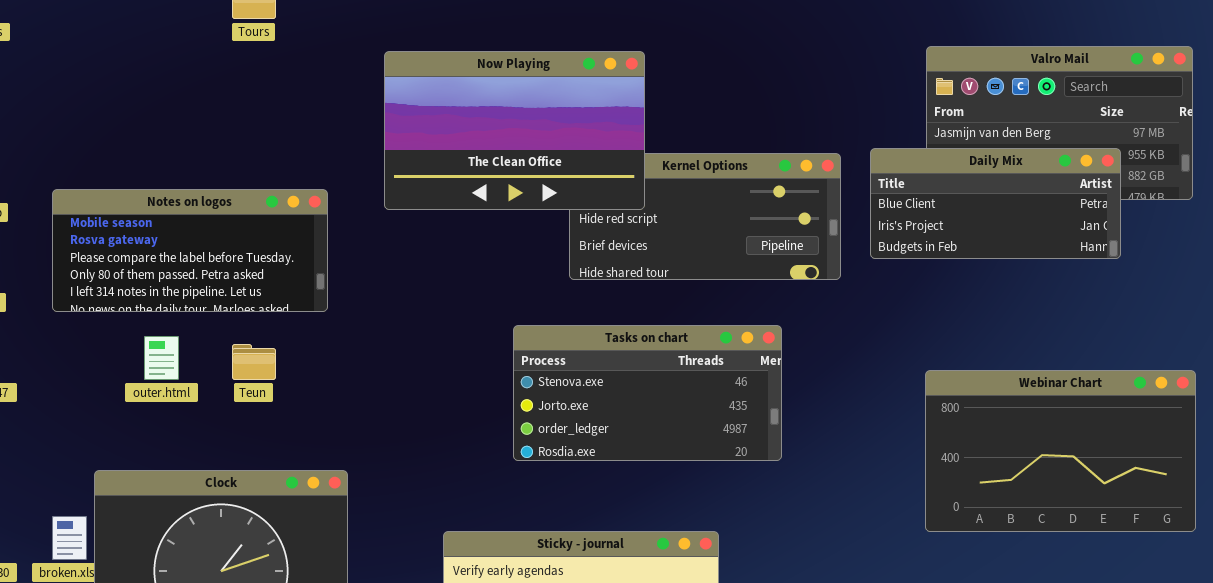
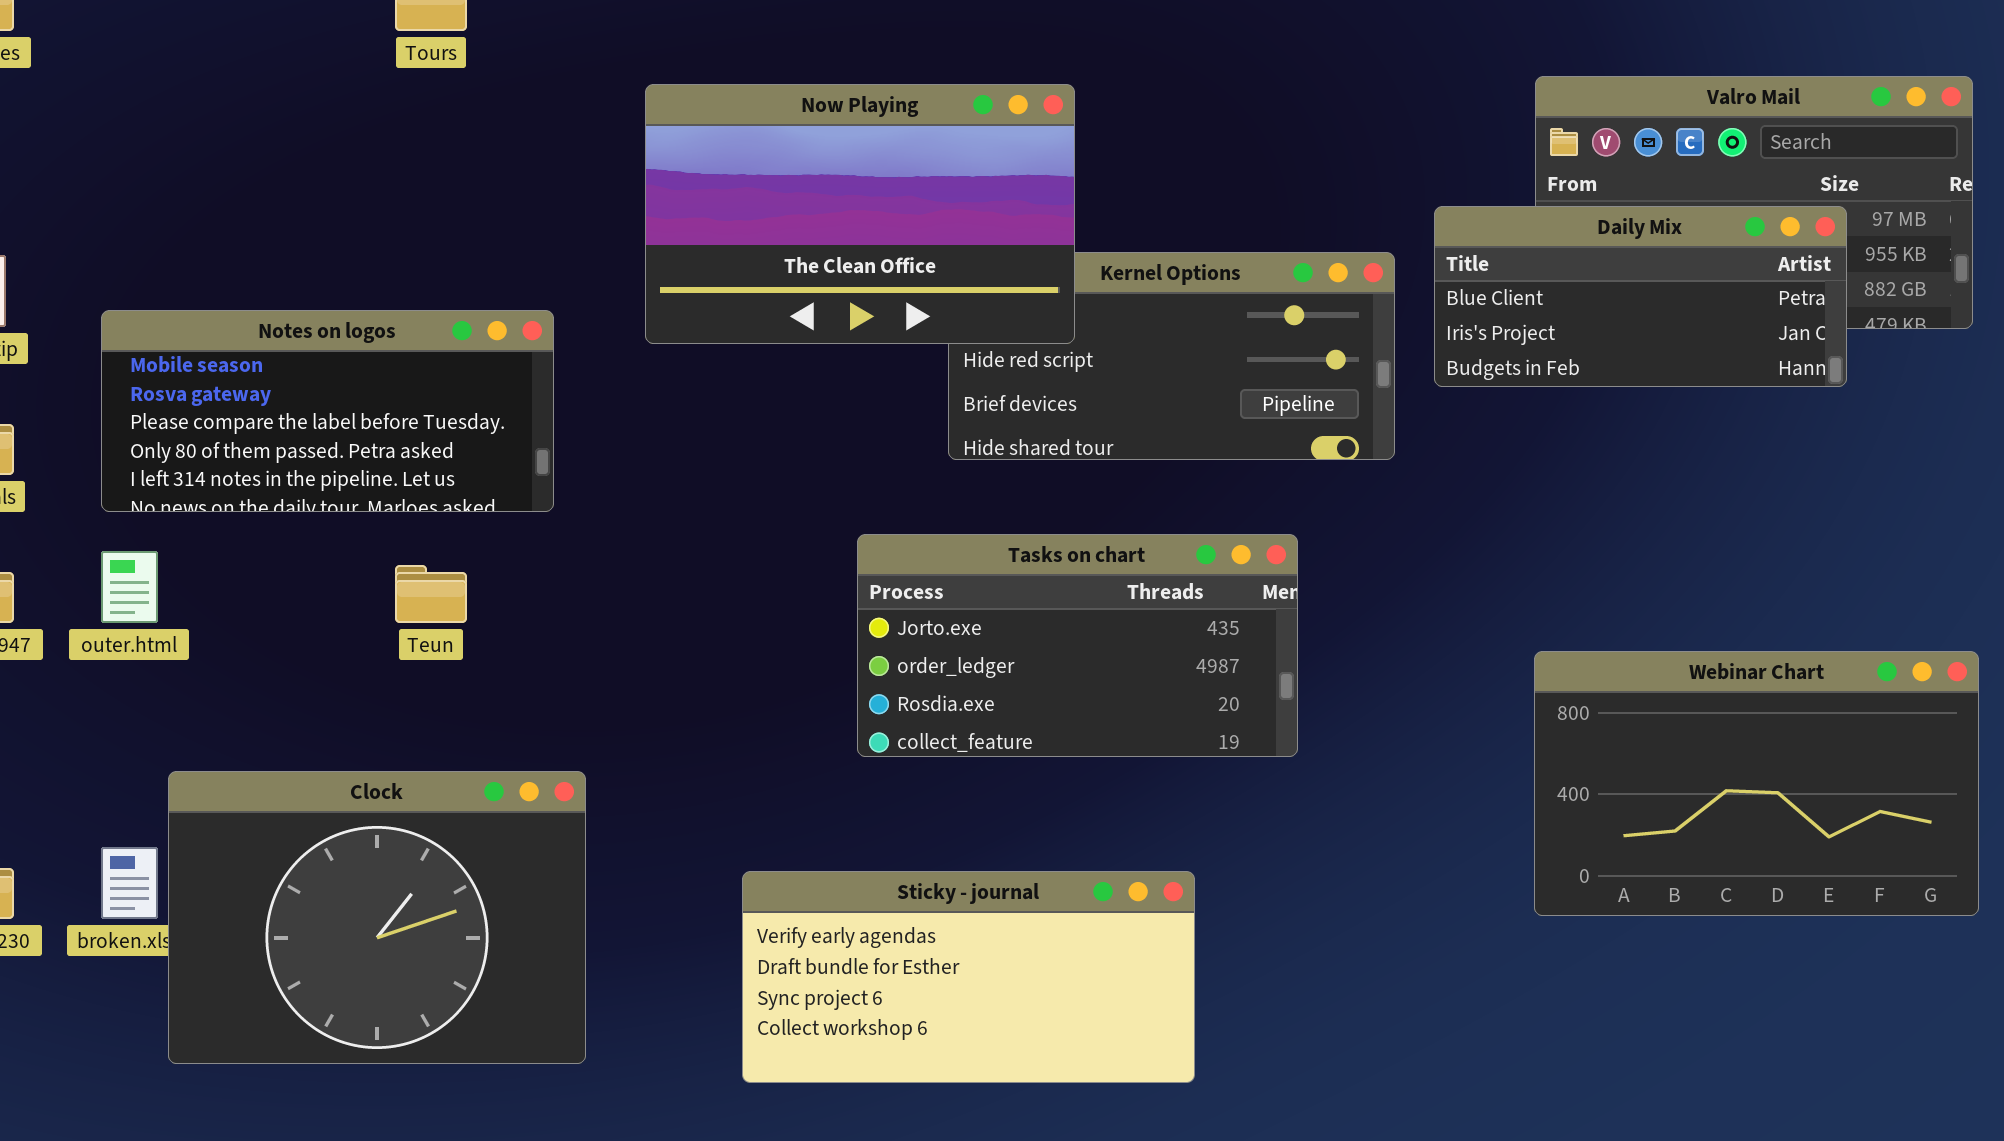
Daily Mix: [870,148,1121,259] -> [1434,206,1847,387], moved
Tasks on chart: [513,325,782,461] -> [857,534,1298,757], scrolled down 1 row
outer.html: [144,336,179,380] -> [101,551,158,623], moved
Webinar Chart: [925,370,1196,532] -> [1534,651,1979,916], moved

